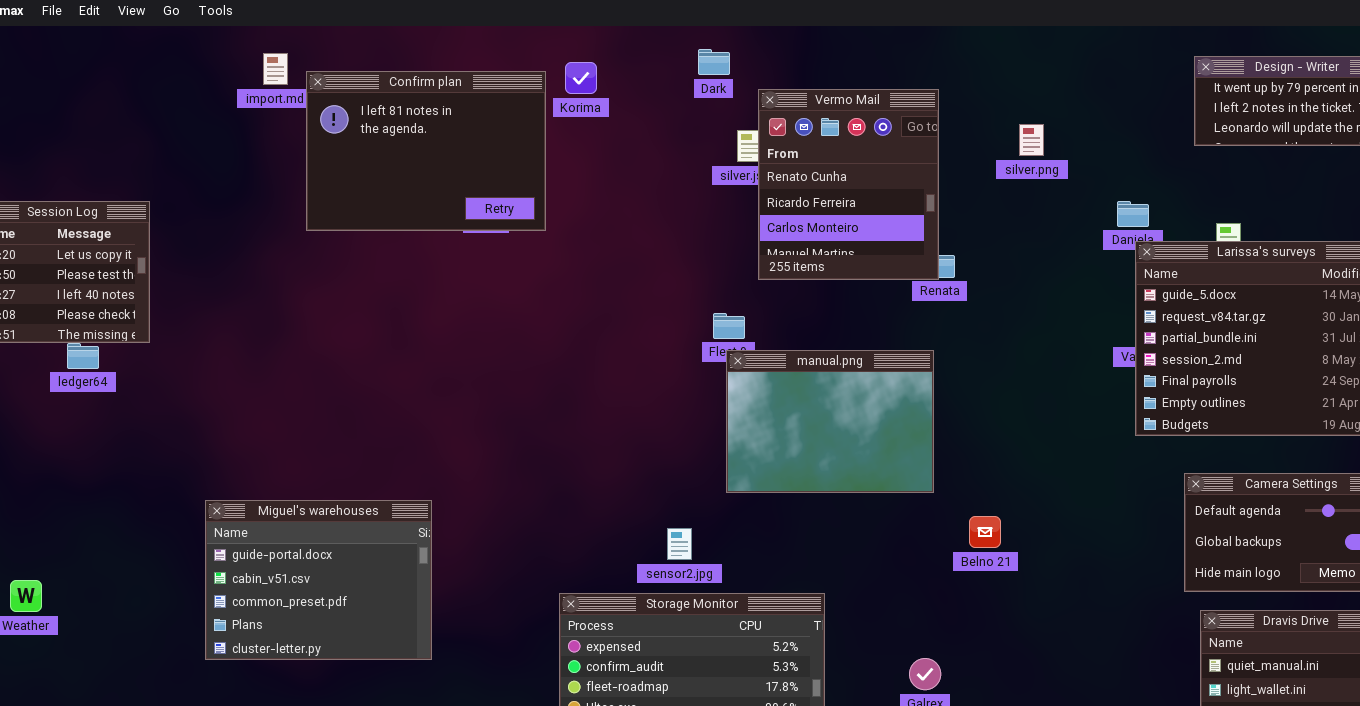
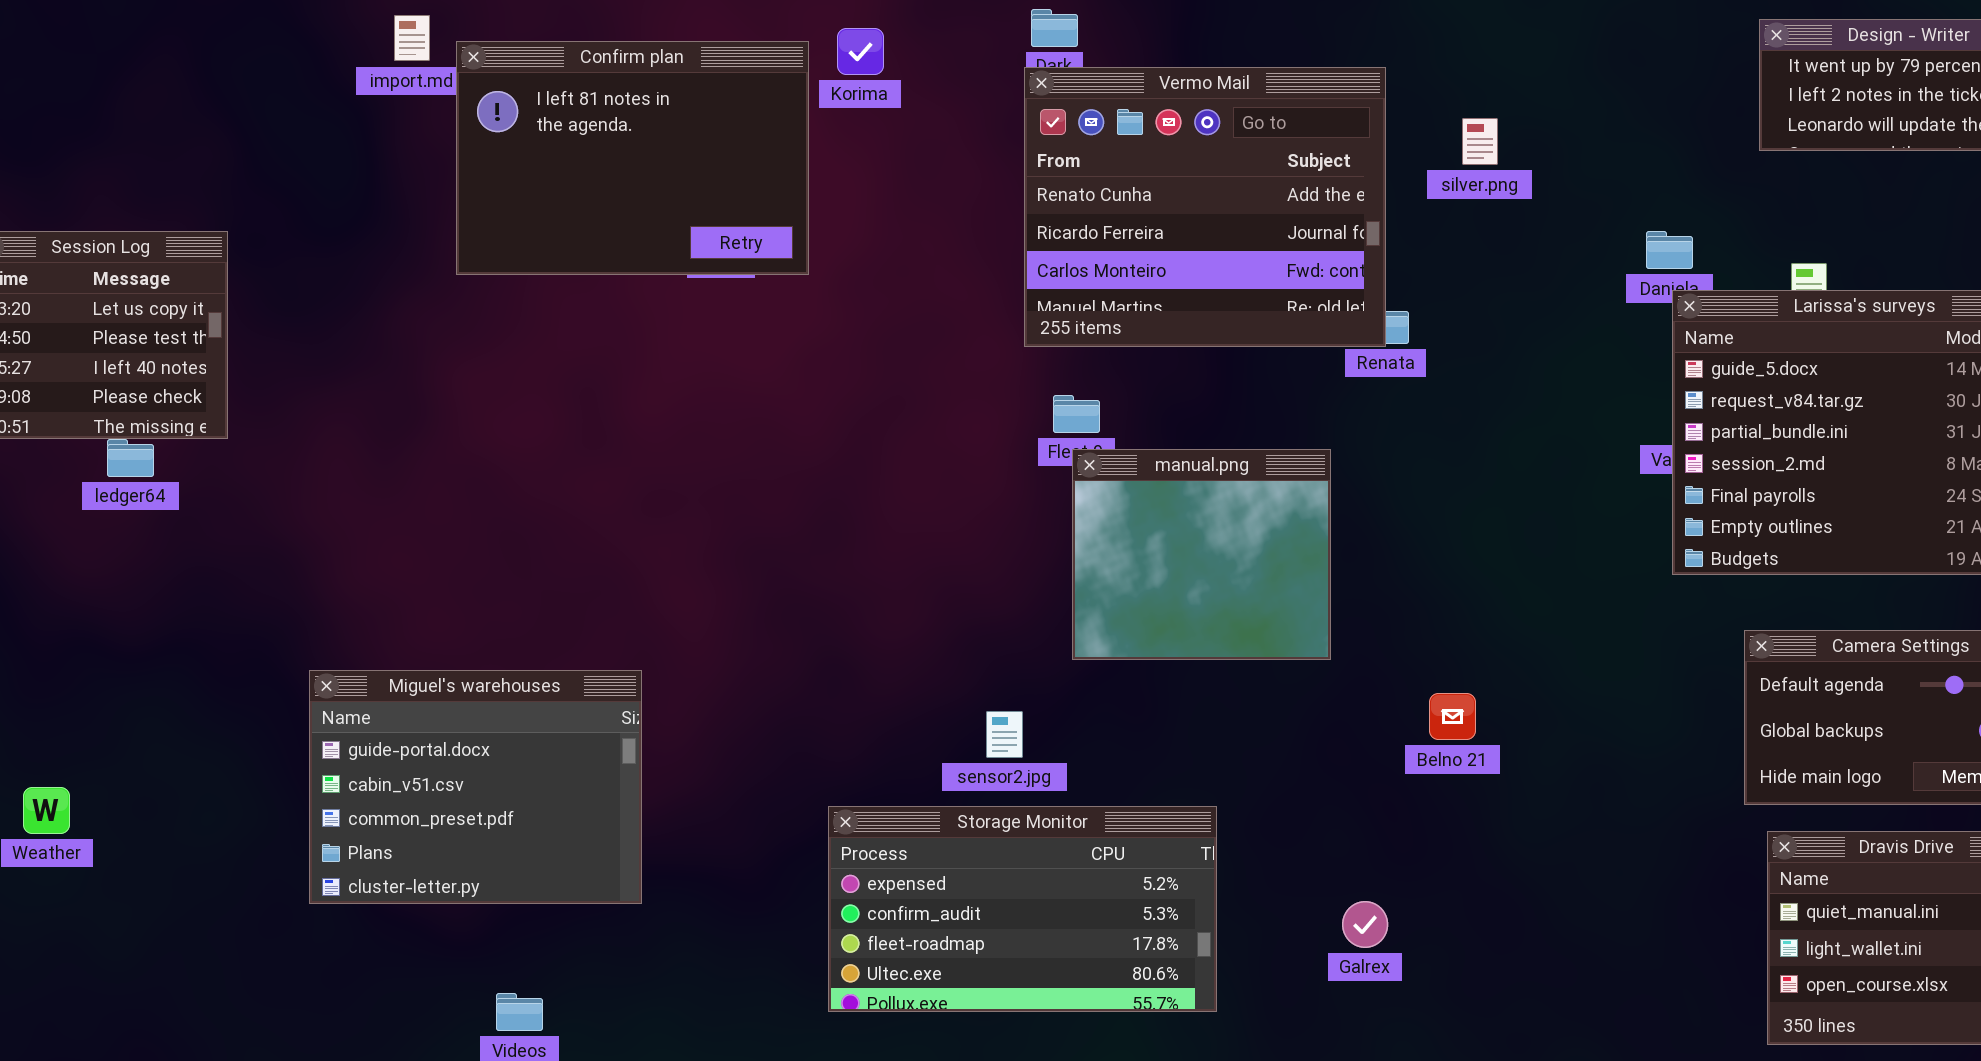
Vermo Mail: [758,89,939,280] -> [1024,67,1386,347], resized
silver.png: [1019,124,1044,156] -> [1462,118,1498,165], moved
manual.png: [726,350,934,493] -> [1072,449,1331,660], resized

